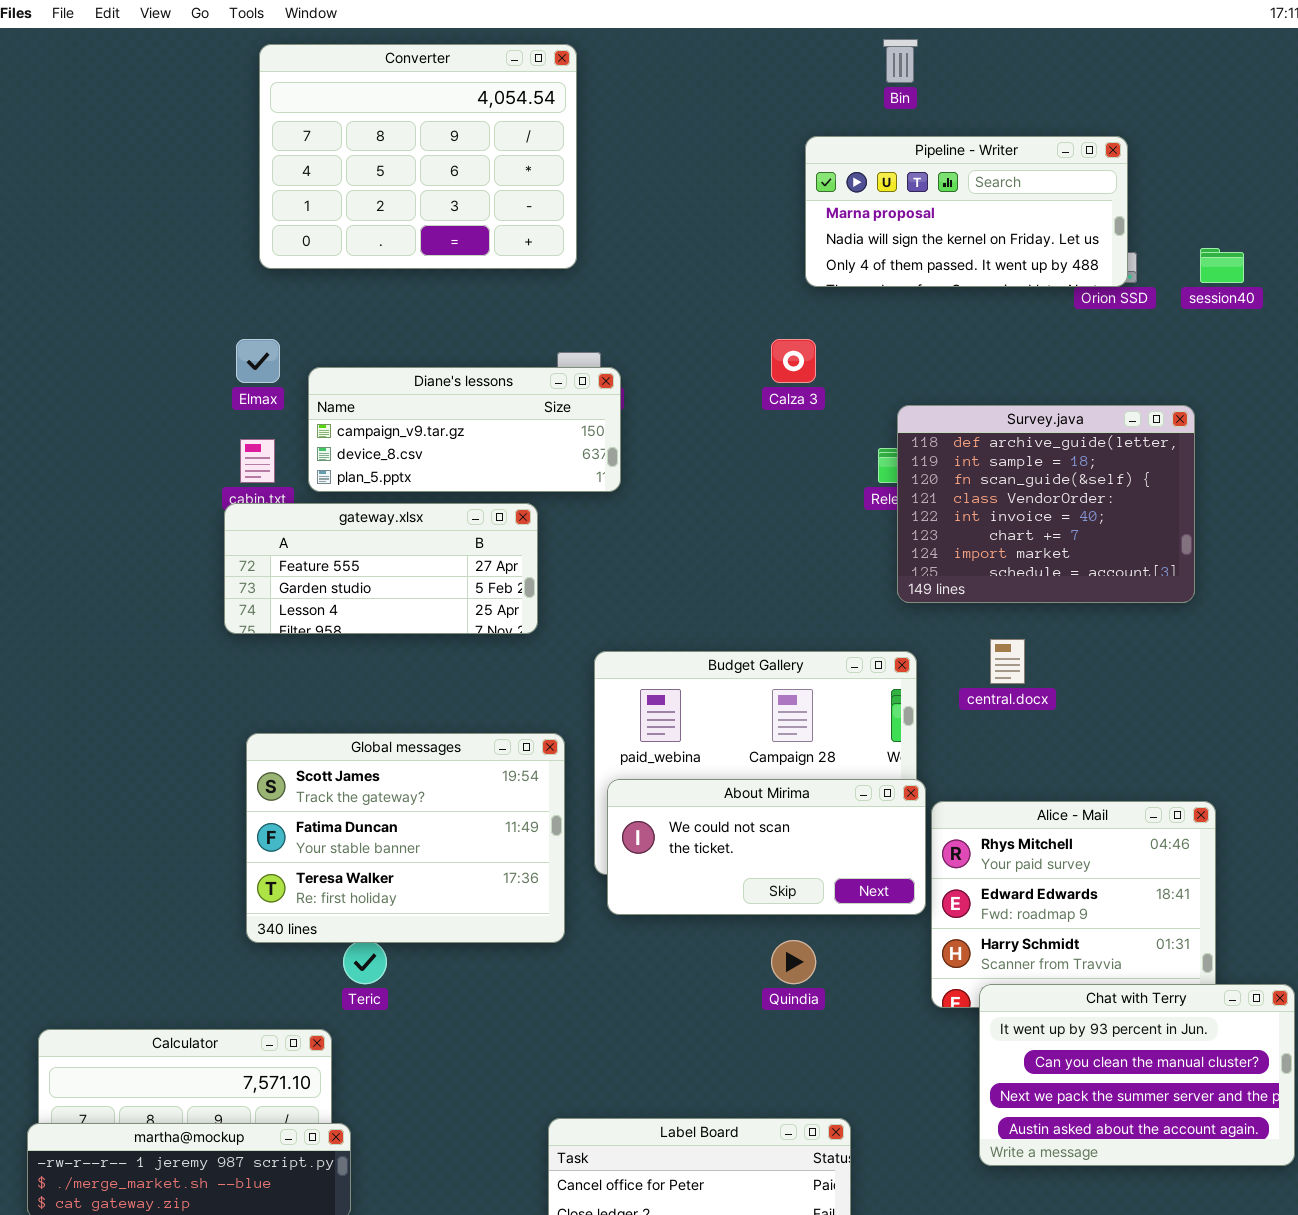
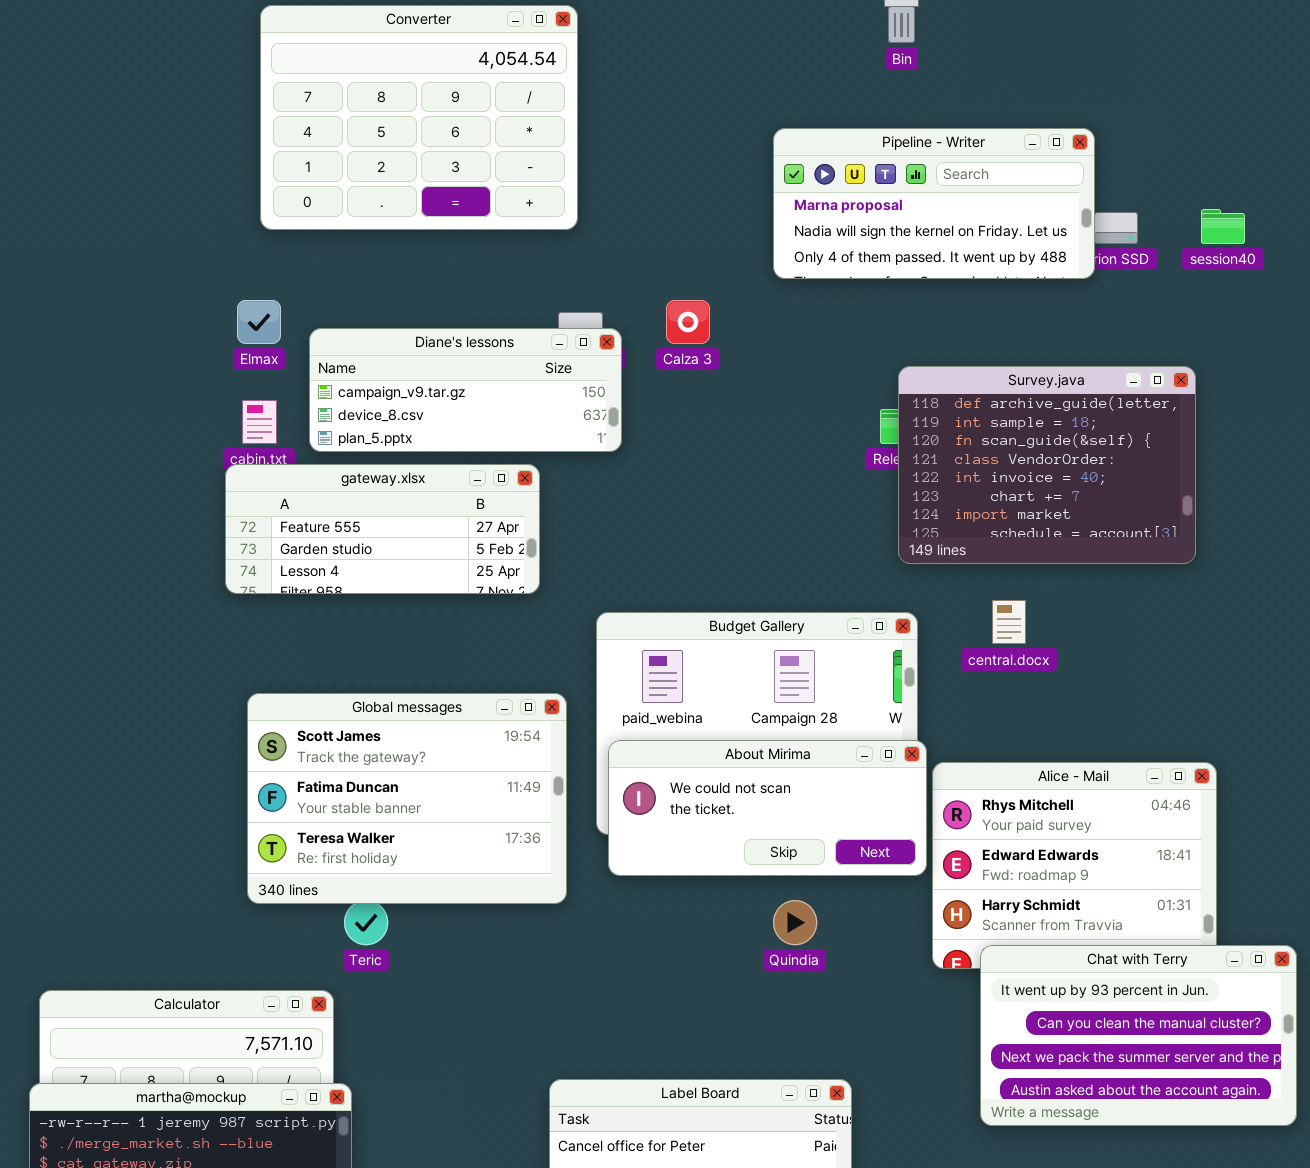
Pipeline - Writer: [805,136,1128,287] -> [773,128,1095,279], moved
Calza 3: [771,339,816,383] -> [666,300,710,344], moved

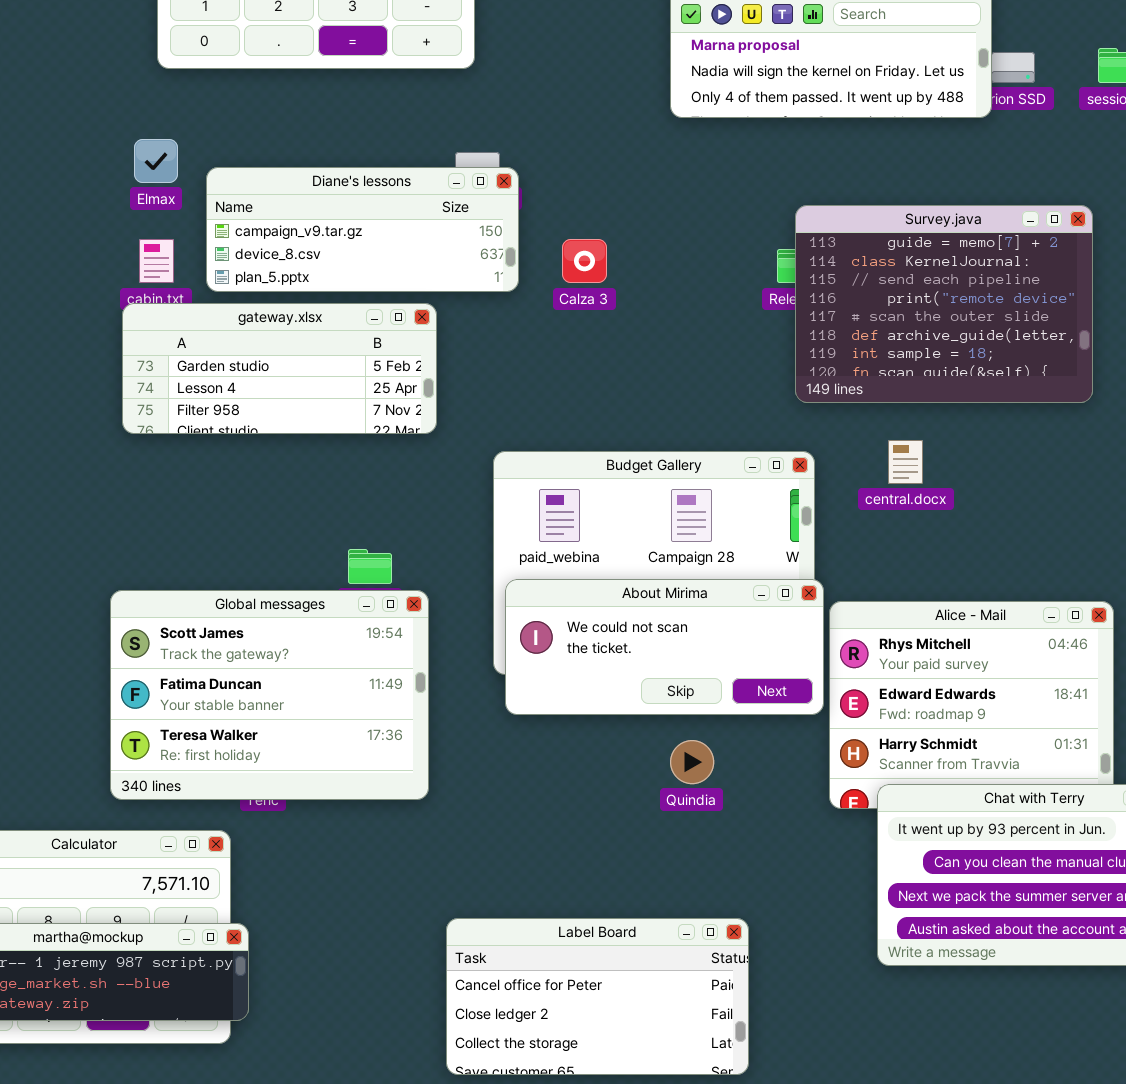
Calza 3: [666,300,710,344] -> [562,239,607,283], moved
Survey.java: [898,366,1196,564] -> [795,205,1093,403], scrolled up 5 rows
gateway.xlsx: [225,464,540,594] -> [122,303,437,434], scrolled down 1 row
Global messages: [247,693,567,904] -> [110,590,429,800], moved

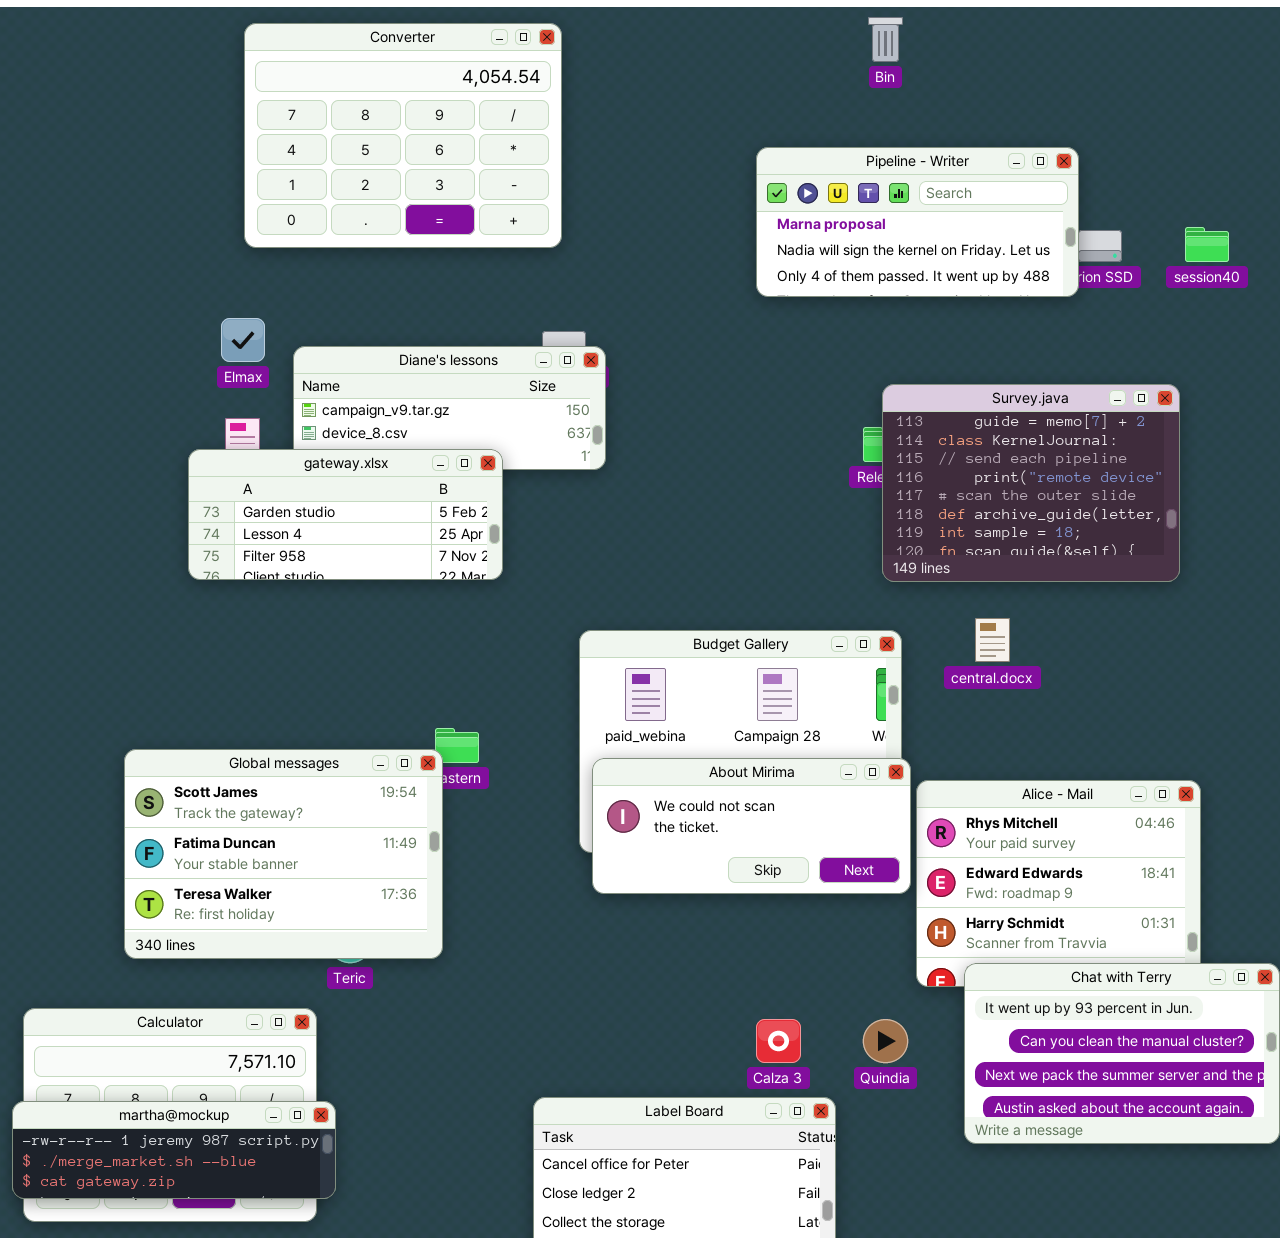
Calza 3: [562,239,607,283] -> [756,1019,801,1063], moved
gateway.xlsx: [122,303,437,434] -> [188,449,503,580], moved
Global messages: [110,590,429,800] -> [124,749,443,959], moved
Quindia: [670,740,714,784] -> [863,1019,908,1063], moved

